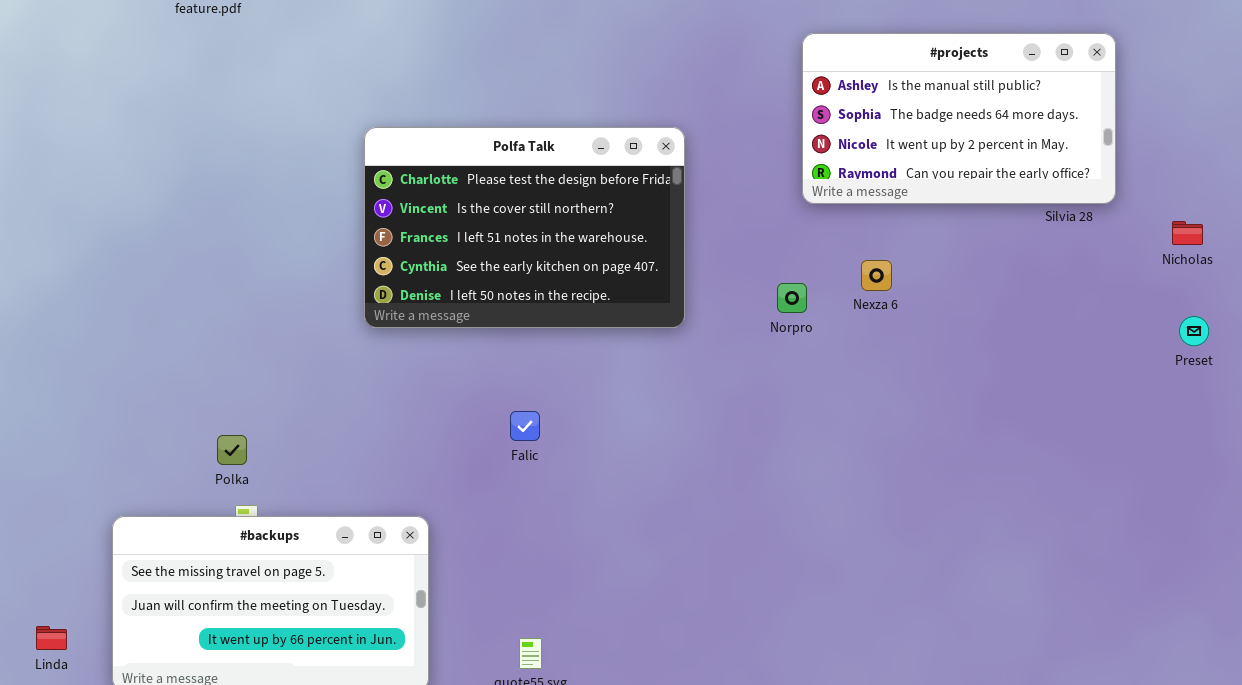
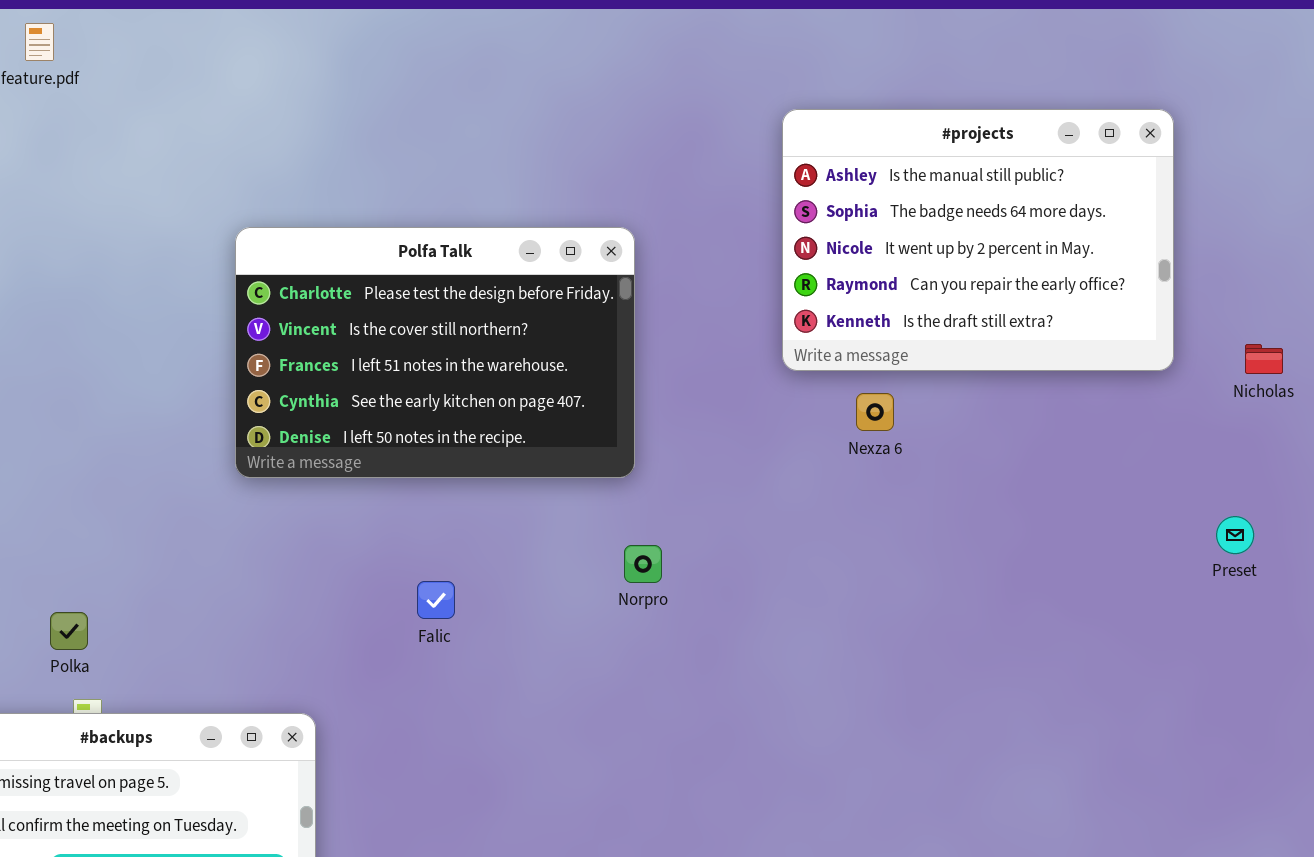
#projects: [802,33,1116,204] -> [782,109,1174,371], resized
Norpro: [777,283,807,313] -> [624,545,662,583], moved
Preset: [1179,316,1209,346] -> [1216,516,1254,554], moved

